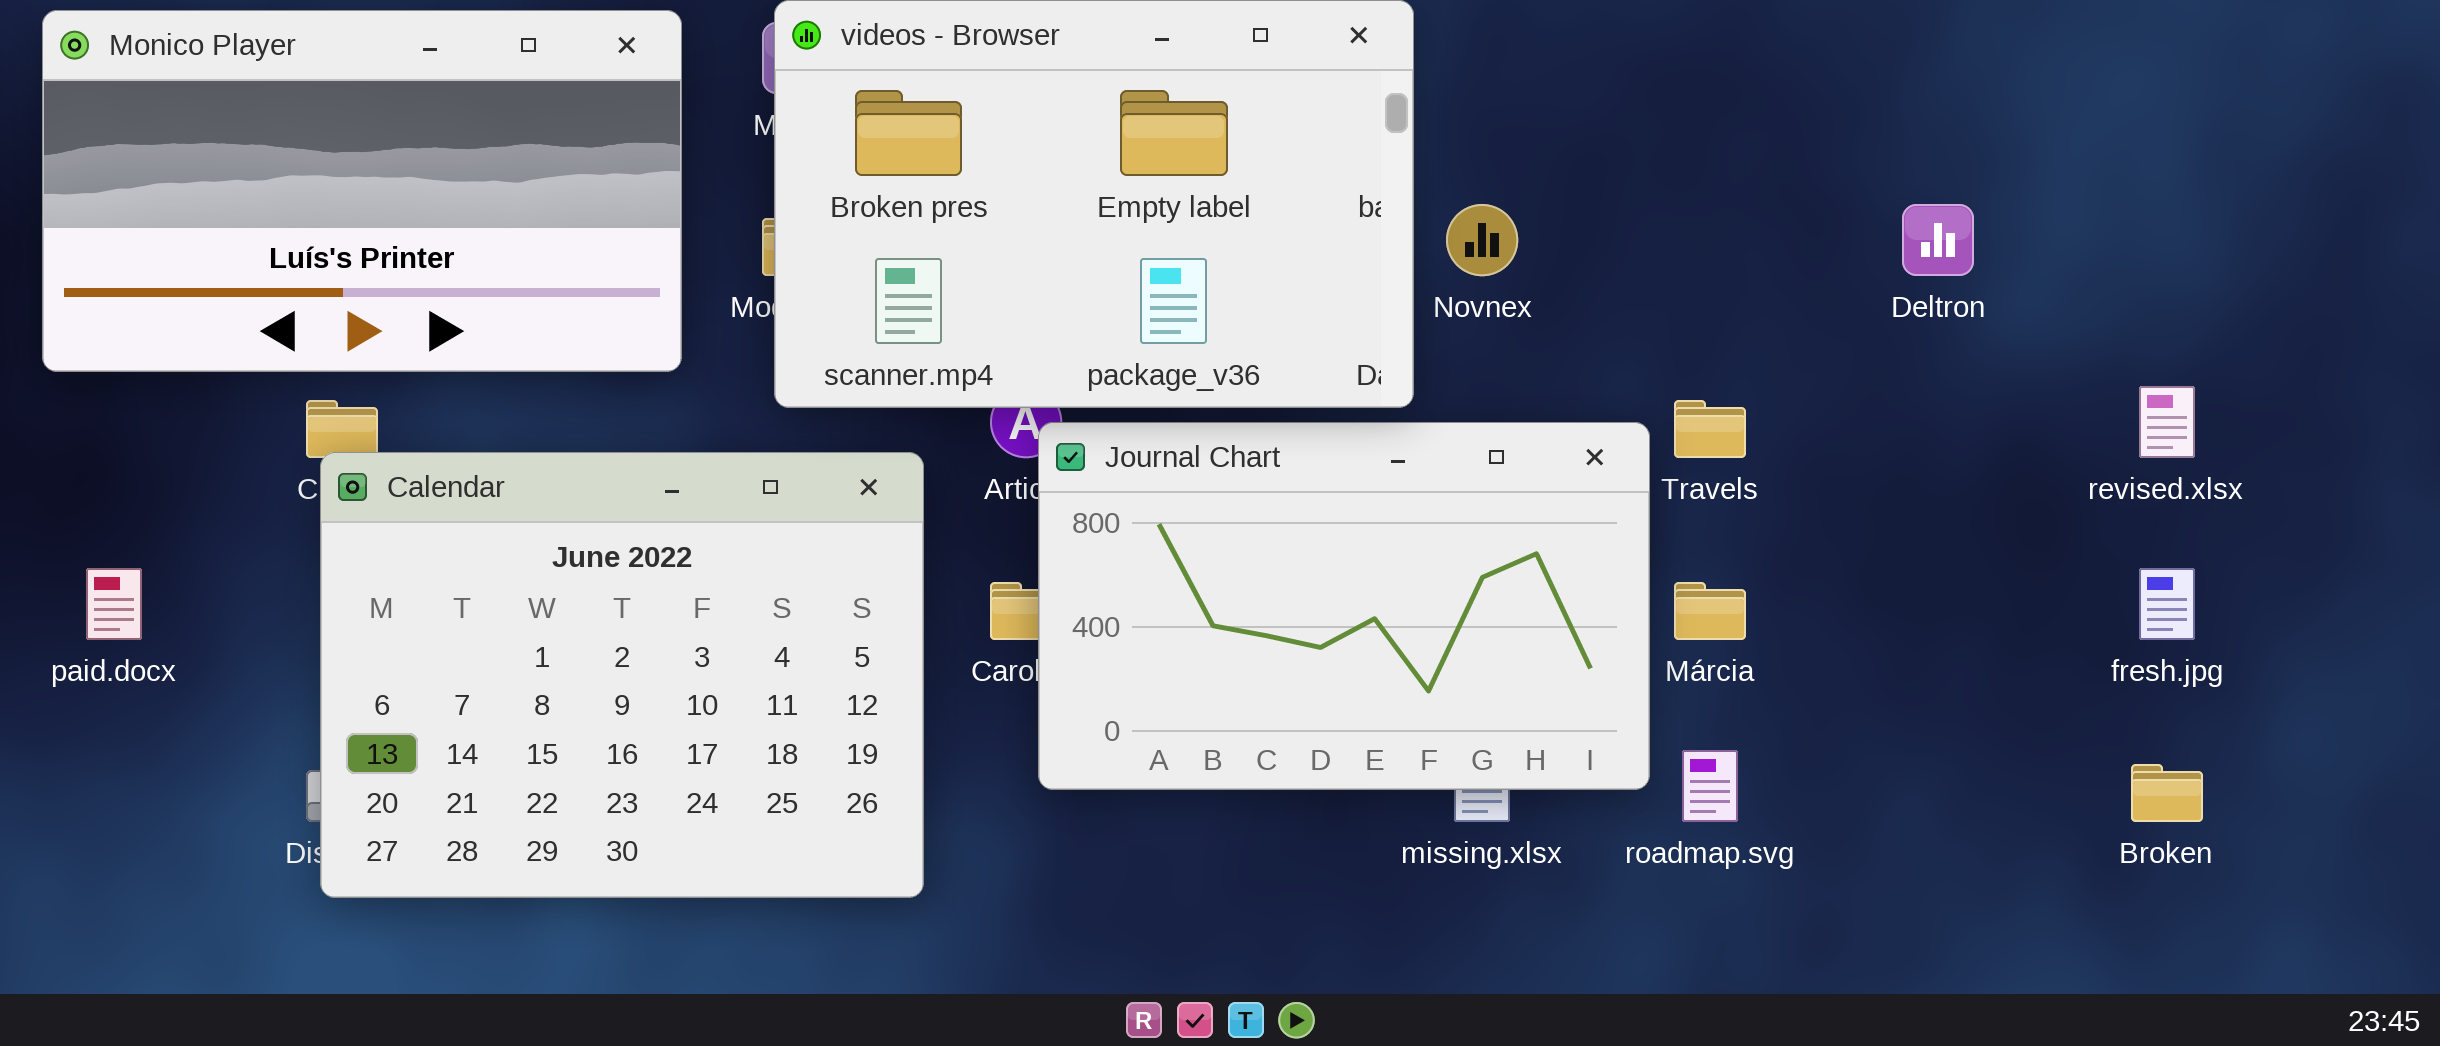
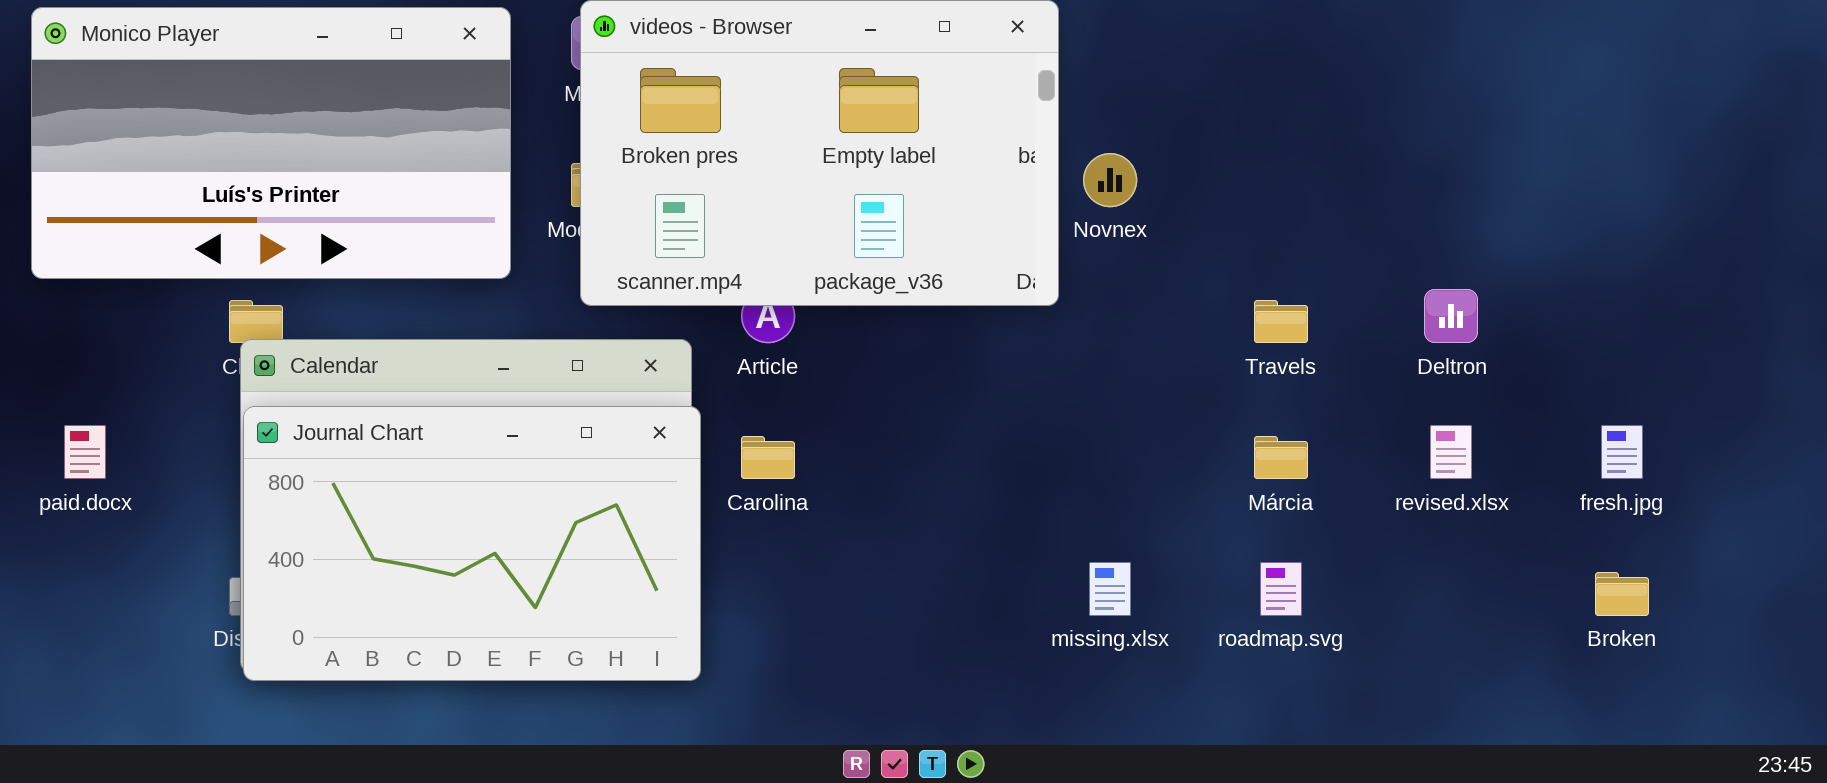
Deltron: [1902,204,1974,276] -> [1424,289,1478,343], moved
revised.xlsx: [2139,386,2195,458] -> [1430,425,1472,479], moved
Journal Chart: [1038,422,1650,790] -> [243,406,701,681], moved

